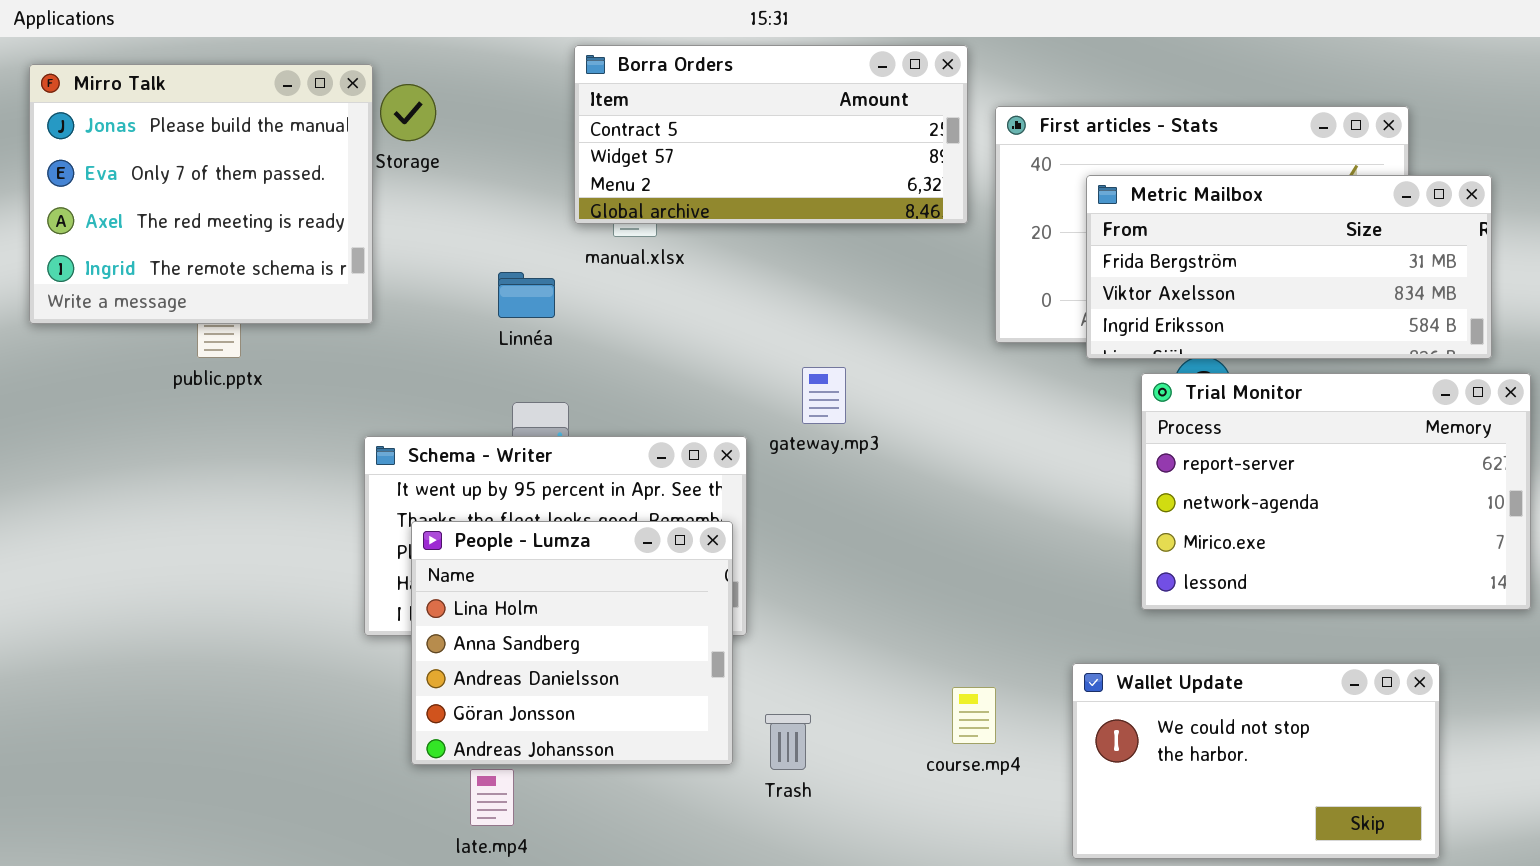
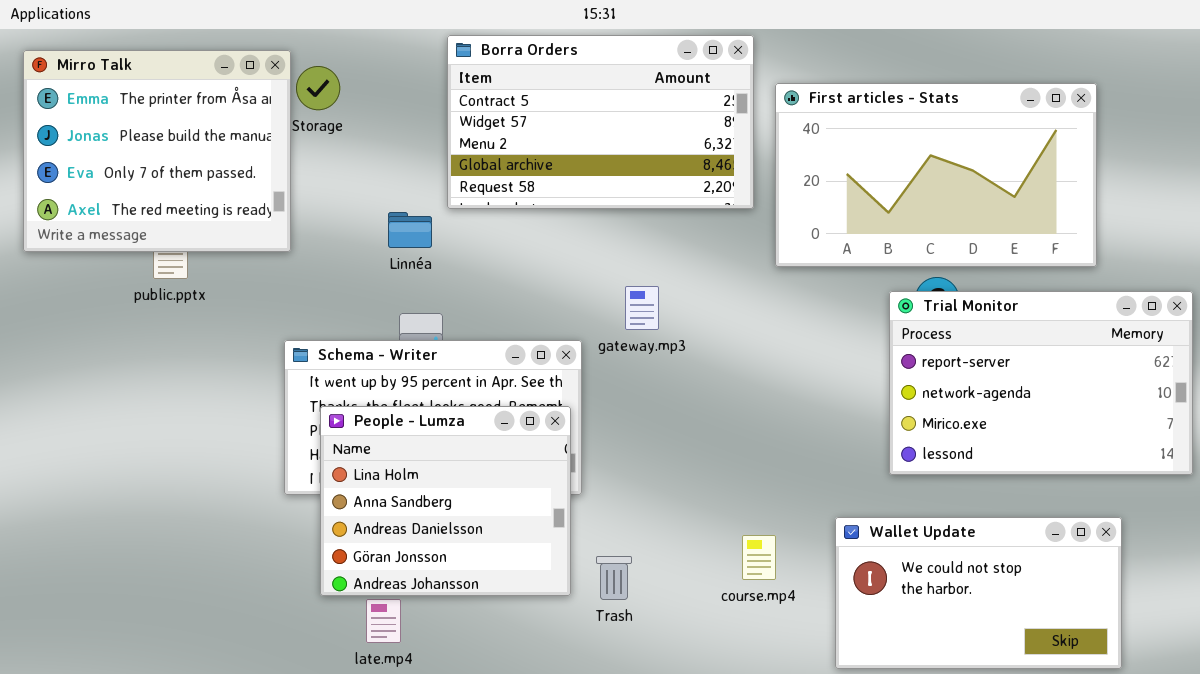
Borra Orders: [574,45,968,224] -> [447,35,754,209], resized
Mirro Talk: [29,64,373,324] -> [23,50,291,252], scrolled up 1 row
Metric Mailbox: [1086,175,1492,359] -> none, closed

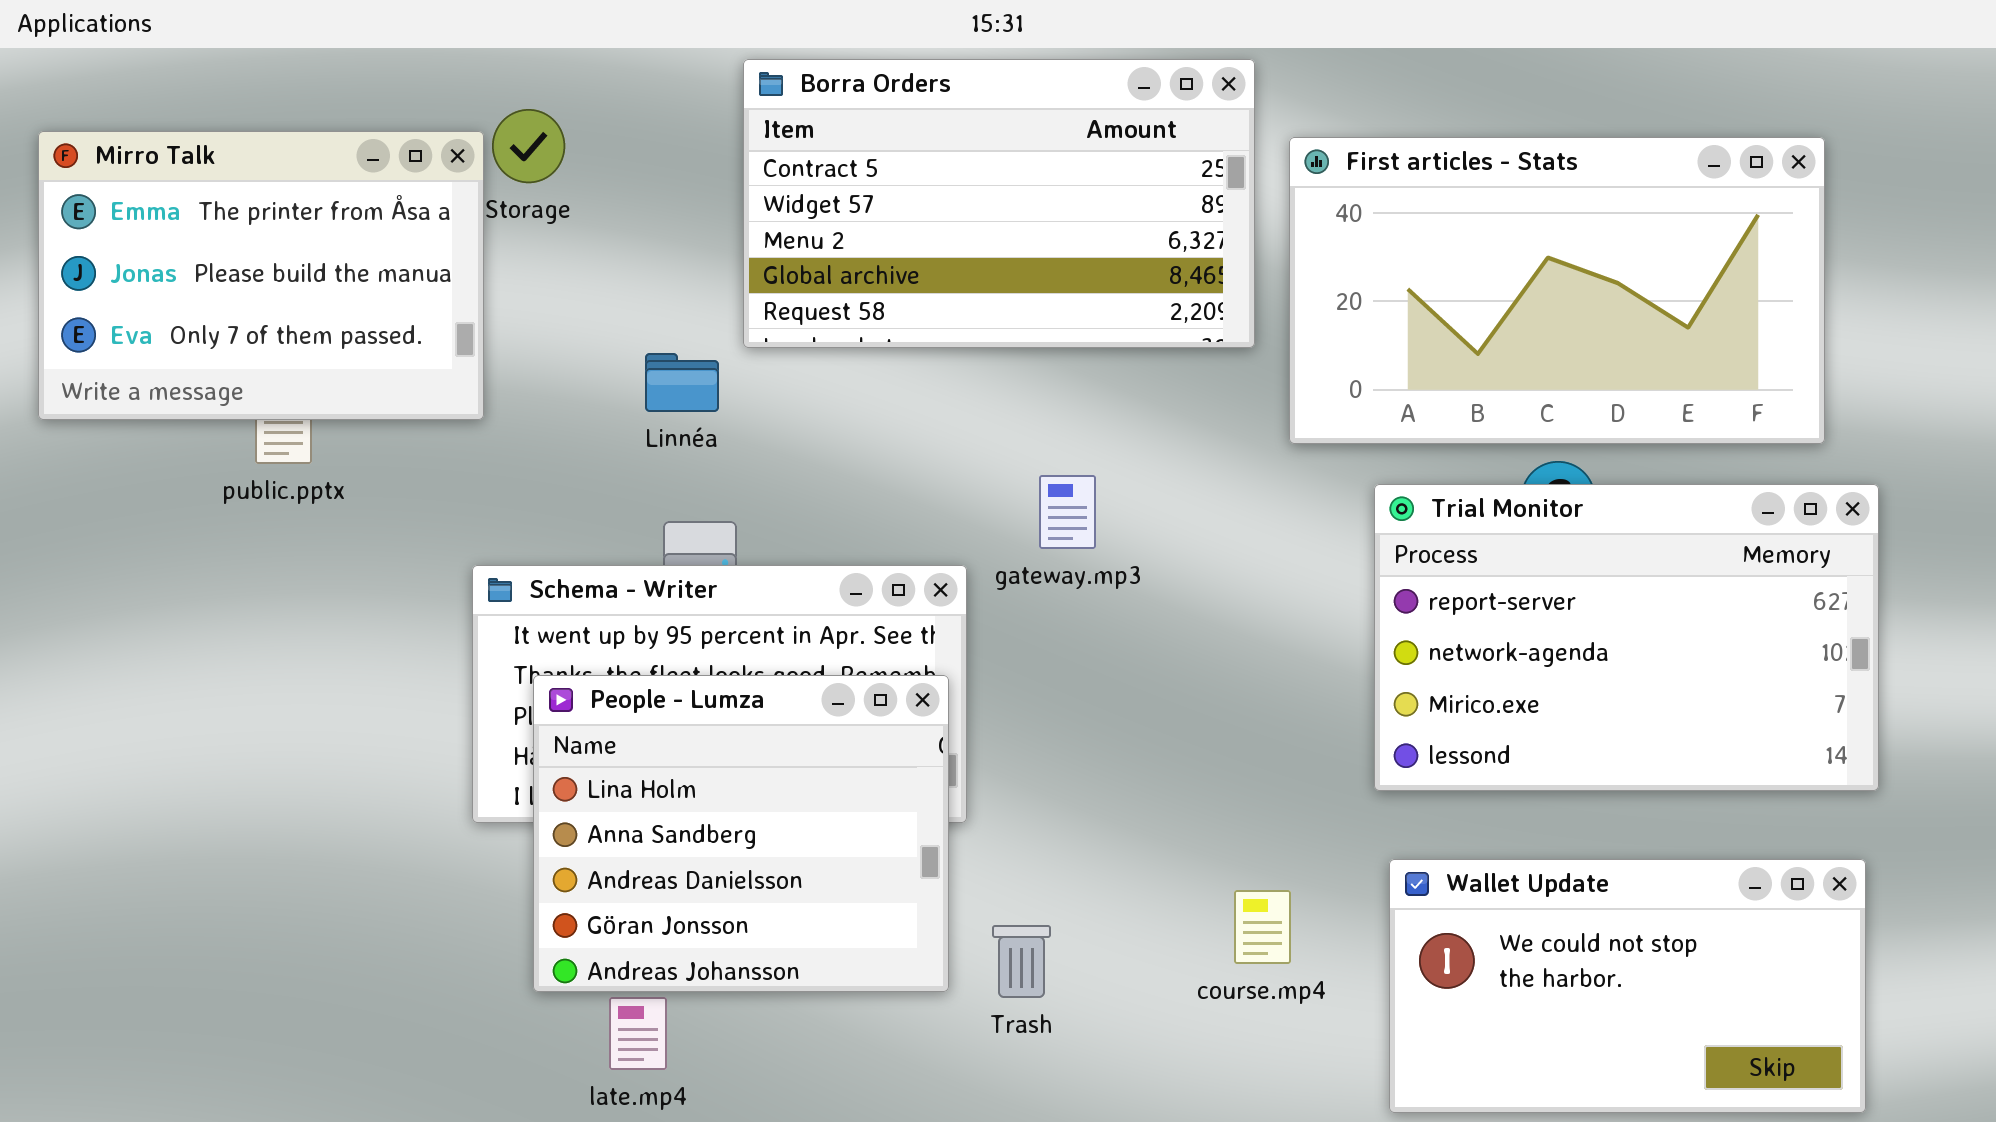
Mirro Talk: [23,50,291,252] -> [38,131,484,420], resized
Trial Monitor: [889,291,1193,475] -> [1374,484,1879,791], moved

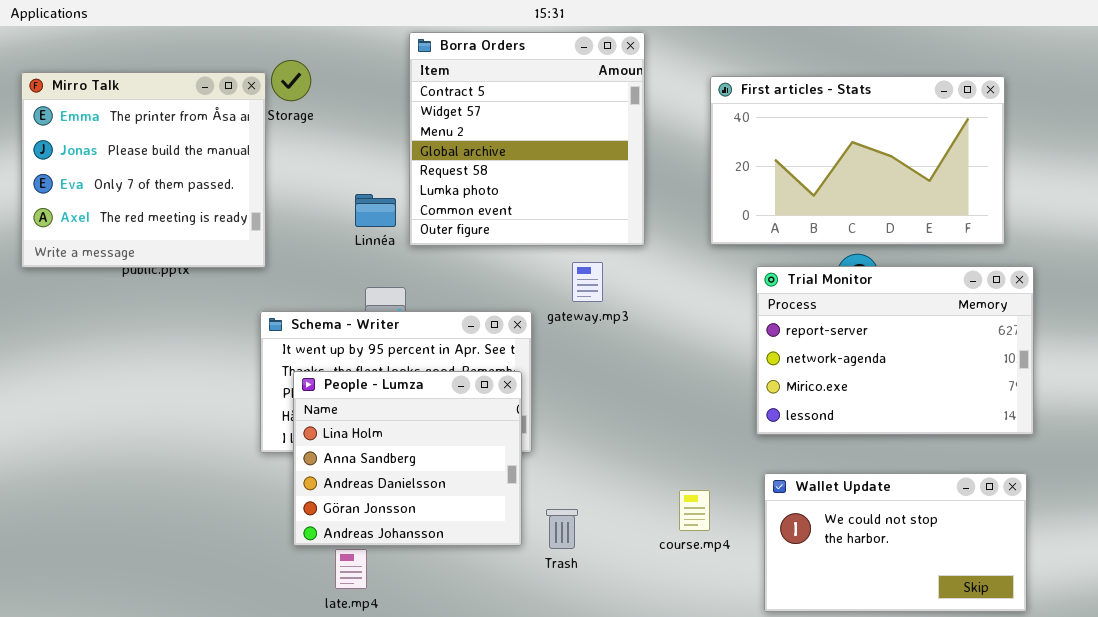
Borra Orders: [743,59,1255,348] -> [409,32,645,246], resized
Mirro Talk: [38,131,484,420] -> [21,72,266,268], resized

